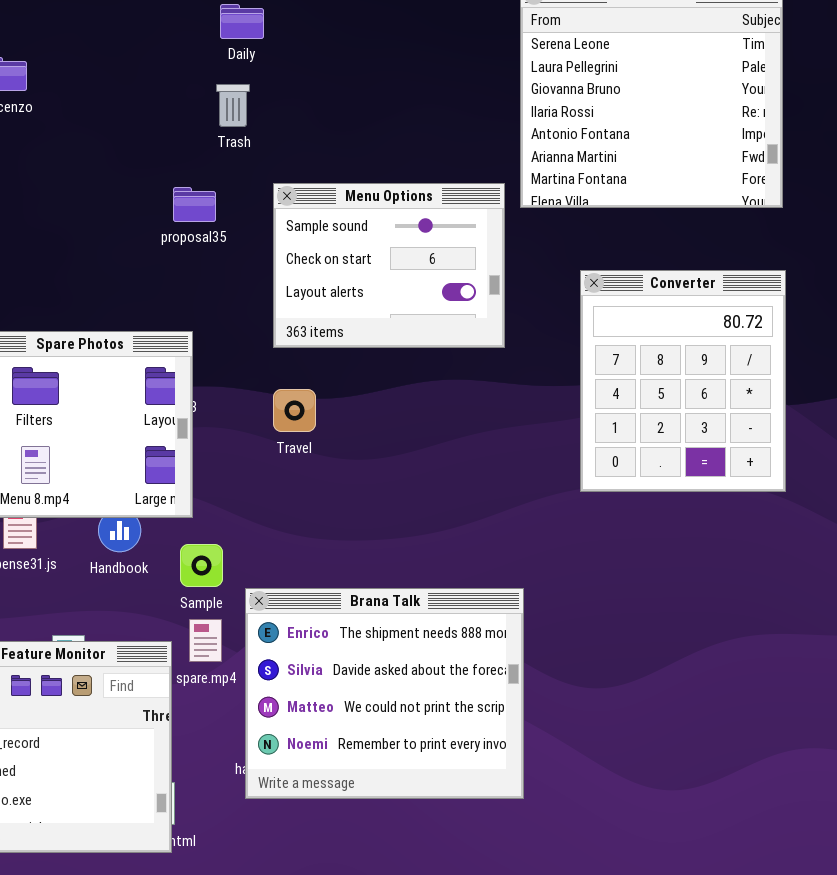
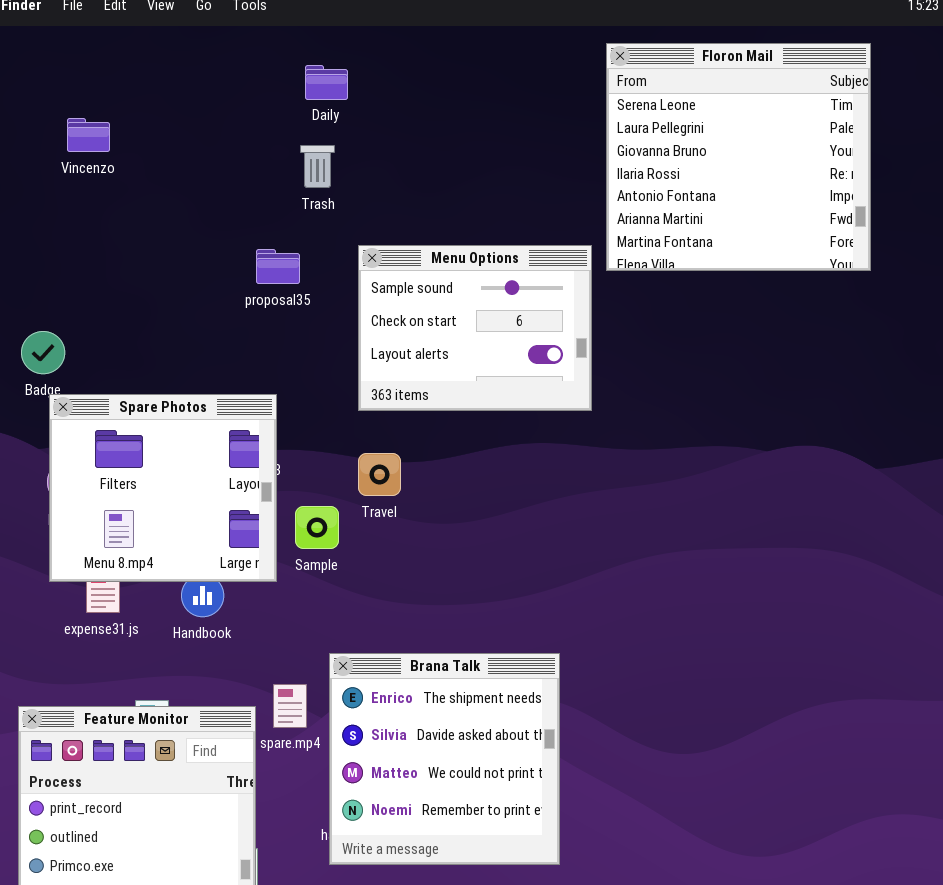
Converter: [580,270,786,492] -> none, closed
Sample: [180,544,223,587] -> [295,506,339,549], moved
Brana Talk: [245,588,524,799] -> [329,653,560,865], resized

